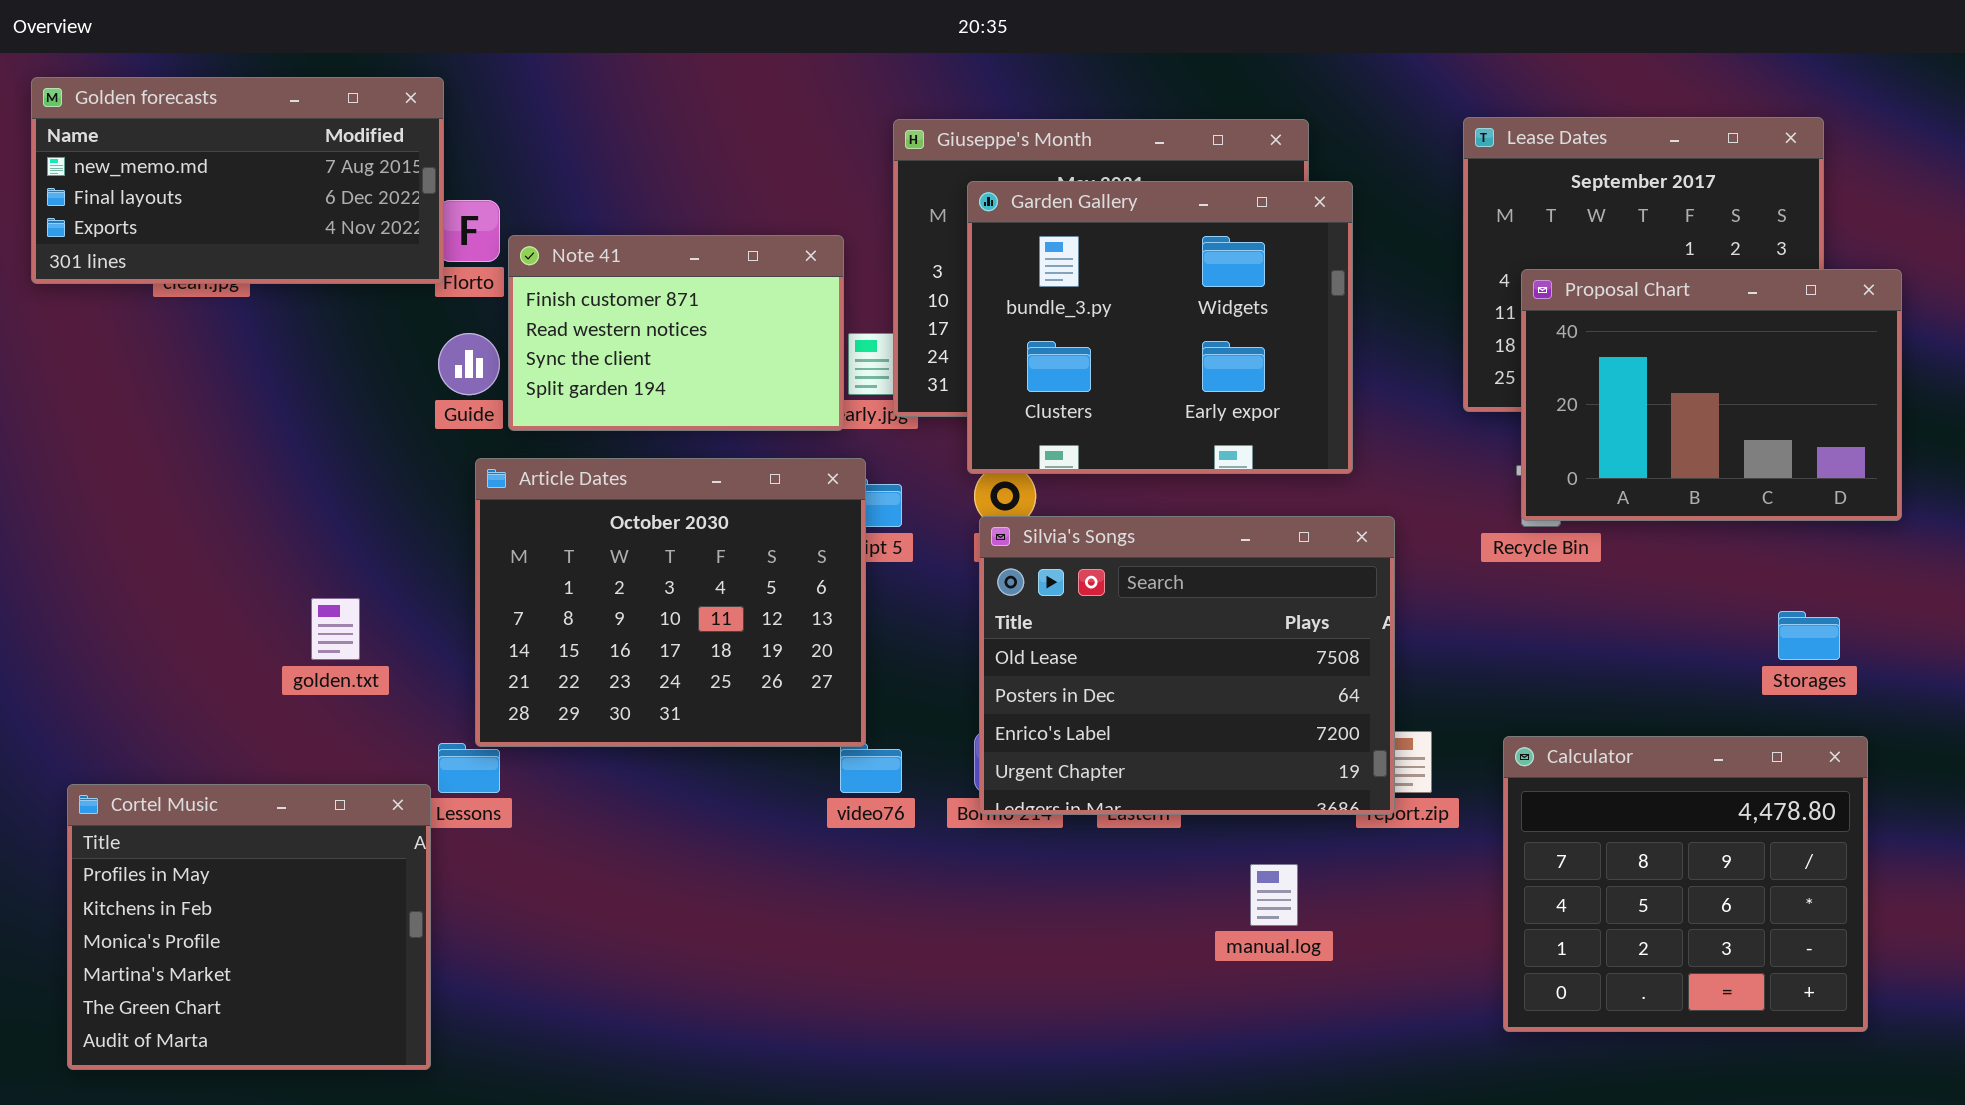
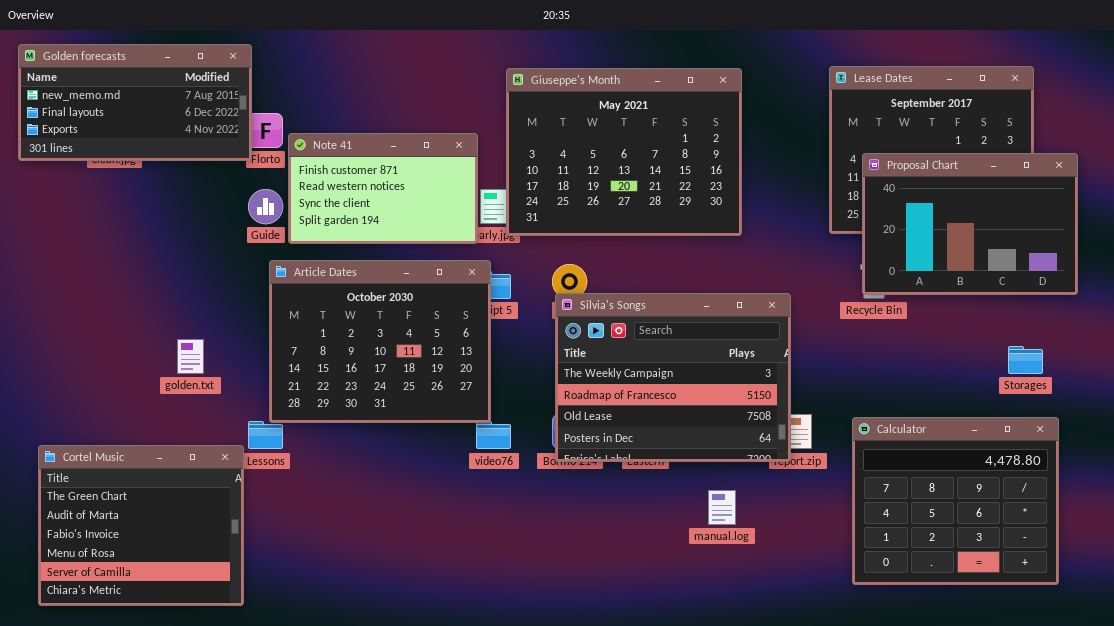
Garden Gallery: [967,181,1353,474] -> none, closed
Silvia's Songs: [979,516,1395,815] -> [555,293,791,462], scrolled up 2 rows
Cortel Music: [67,784,431,1070] -> [38,445,244,606], scrolled down 4 rows

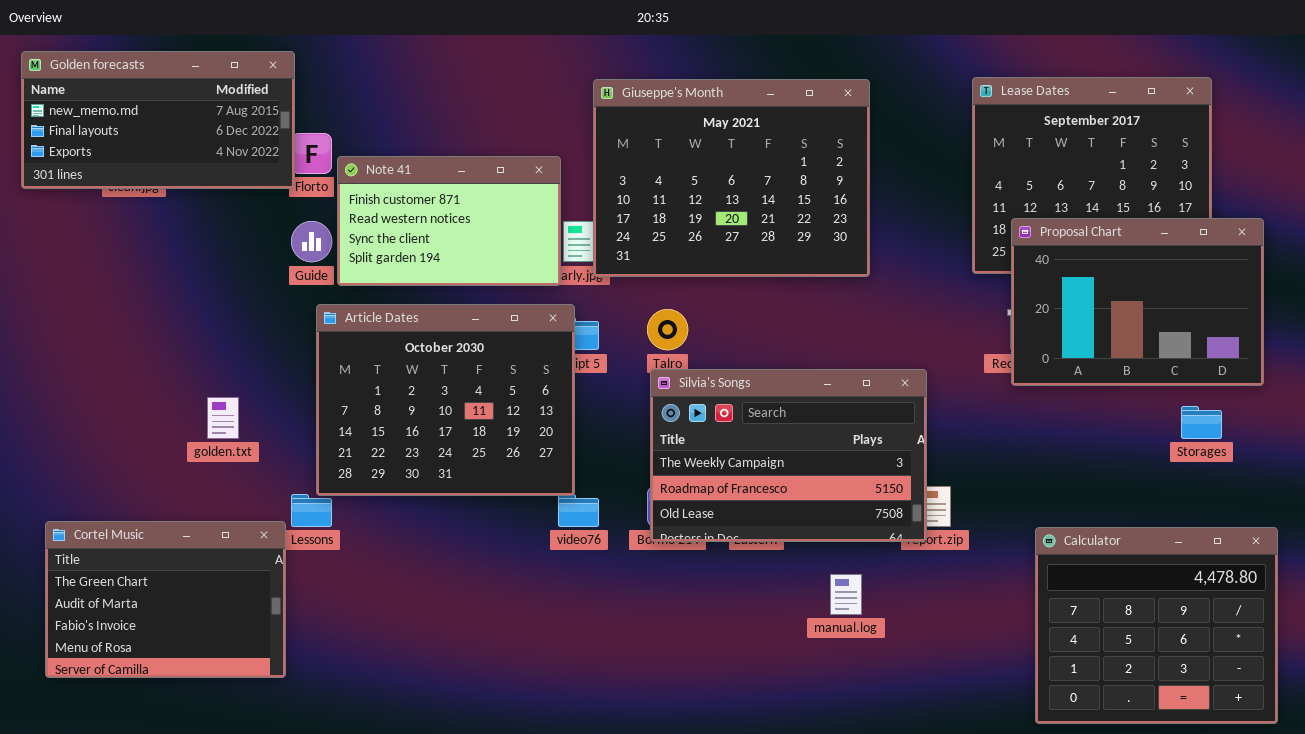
Proposal Chart: [862,153,1078,295] -> [1011,218,1264,386], moved
Silvia's Songs: [555,293,791,462] -> [650,369,927,542], resized
Calculator: [852,417,1059,585] -> [1035,527,1278,724], moved
Cortel Music: [38,445,244,606] -> [45,521,286,678], resized

